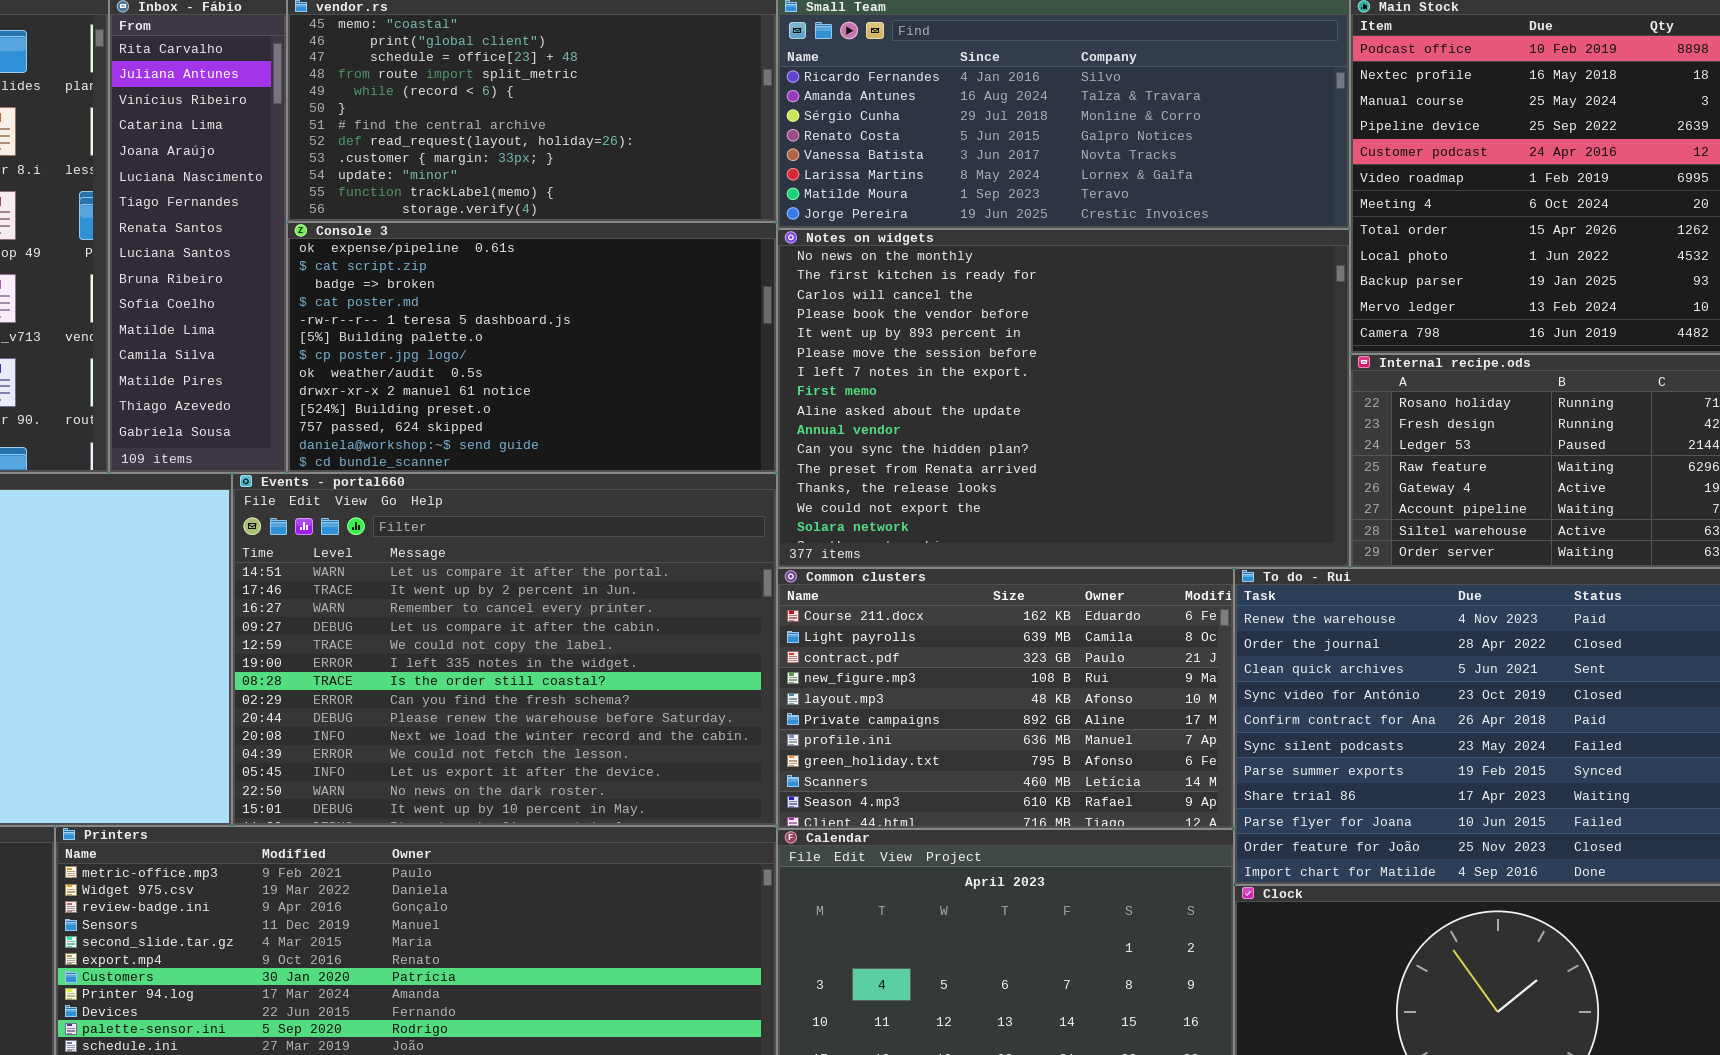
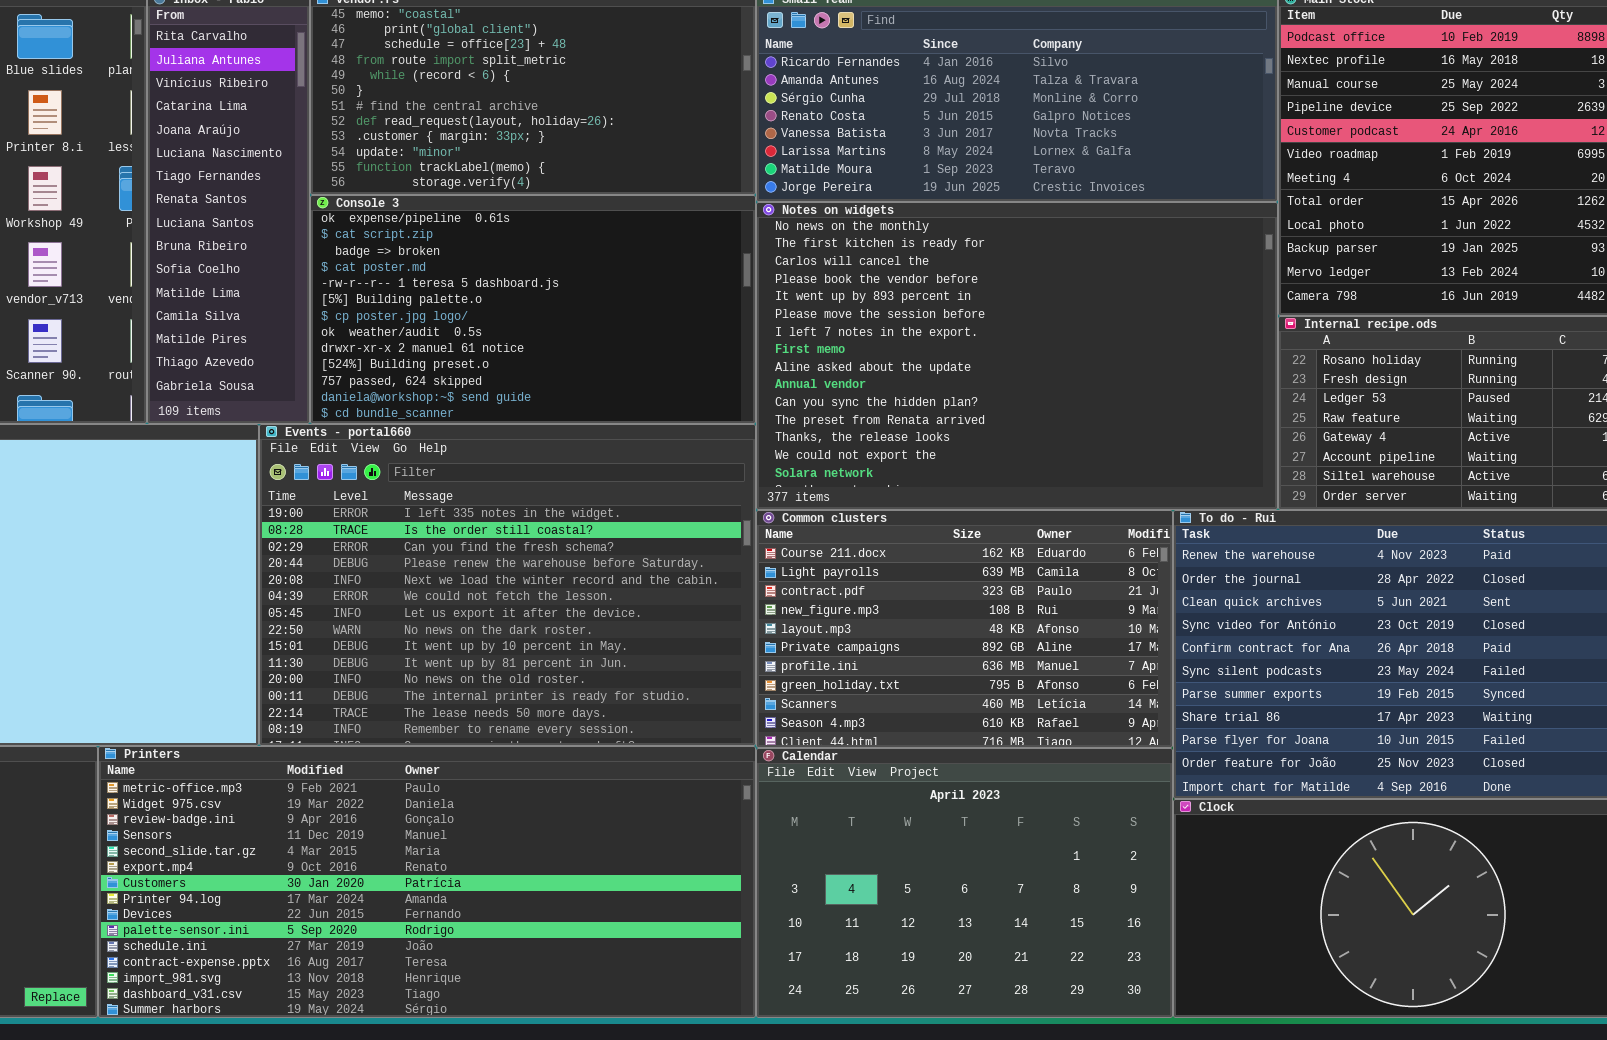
Events - portal660: [232,473,777,826] -> [259,424,756,746], scrolled down 5 rows

